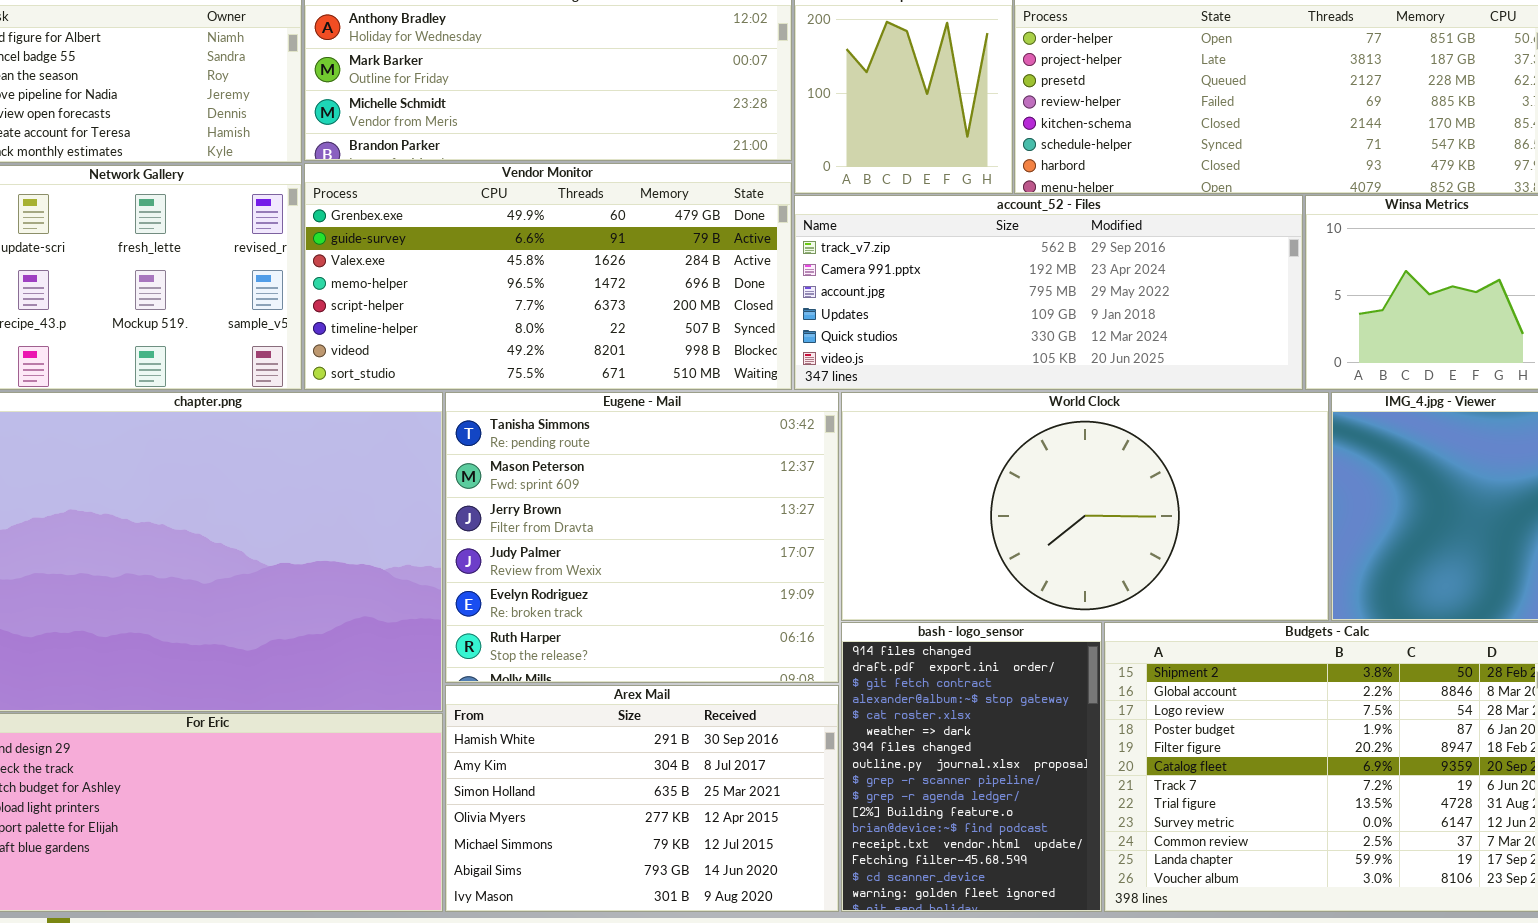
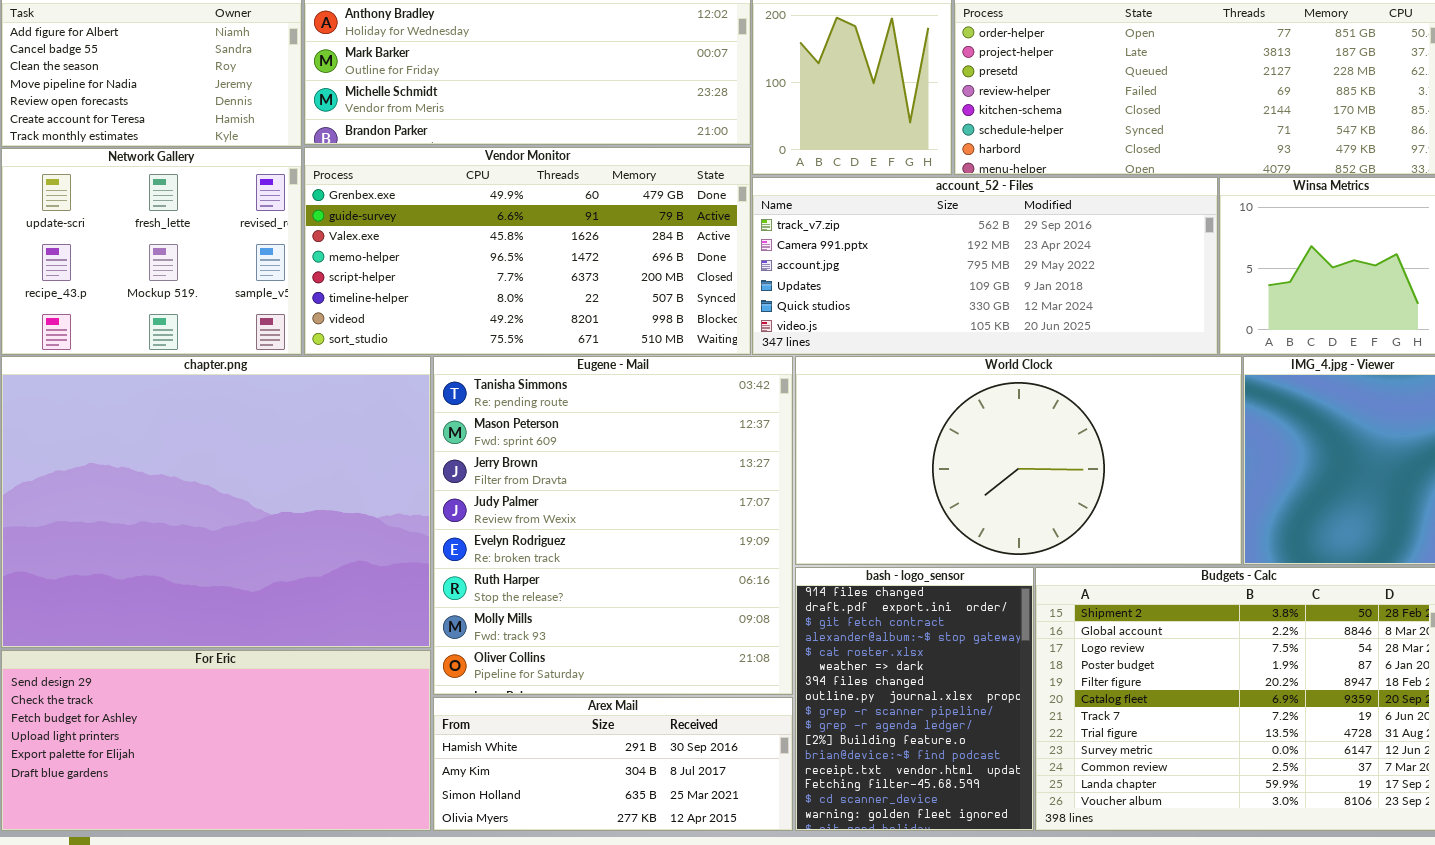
Eugene - Mail: [445,392,839,683] -> [433,356,793,695], resized
Arex Mail: [445,685,839,912] -> [433,697,793,831], resized

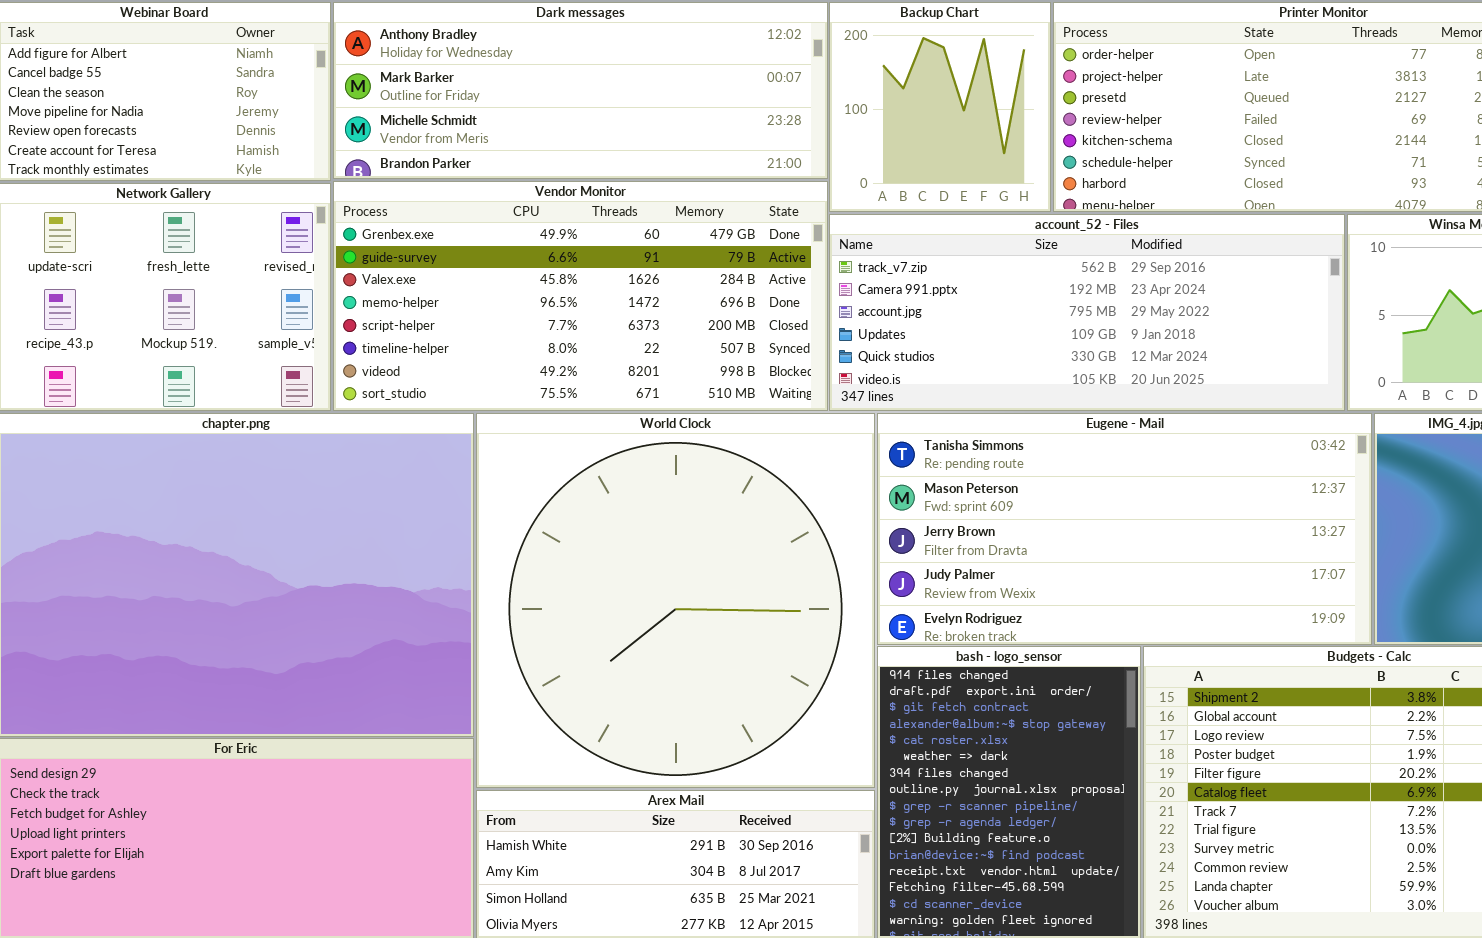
Eugene - Mail: [433,356,793,695] -> [877,413,1372,645], moved, resized
World Clock: [795,356,1242,565] -> [476,413,875,788], moved, resized

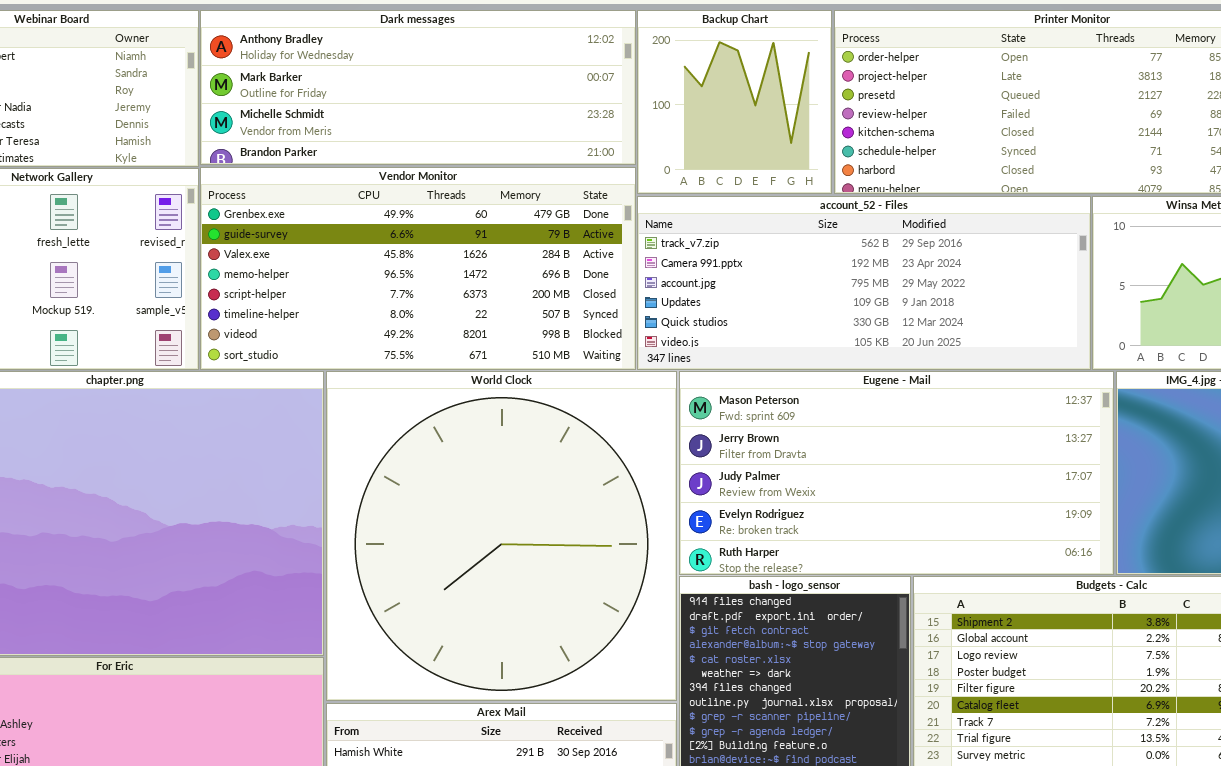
Eugene - Mail: [877,413,1372,645] -> [679,371,1114,575], scrolled down 1 row

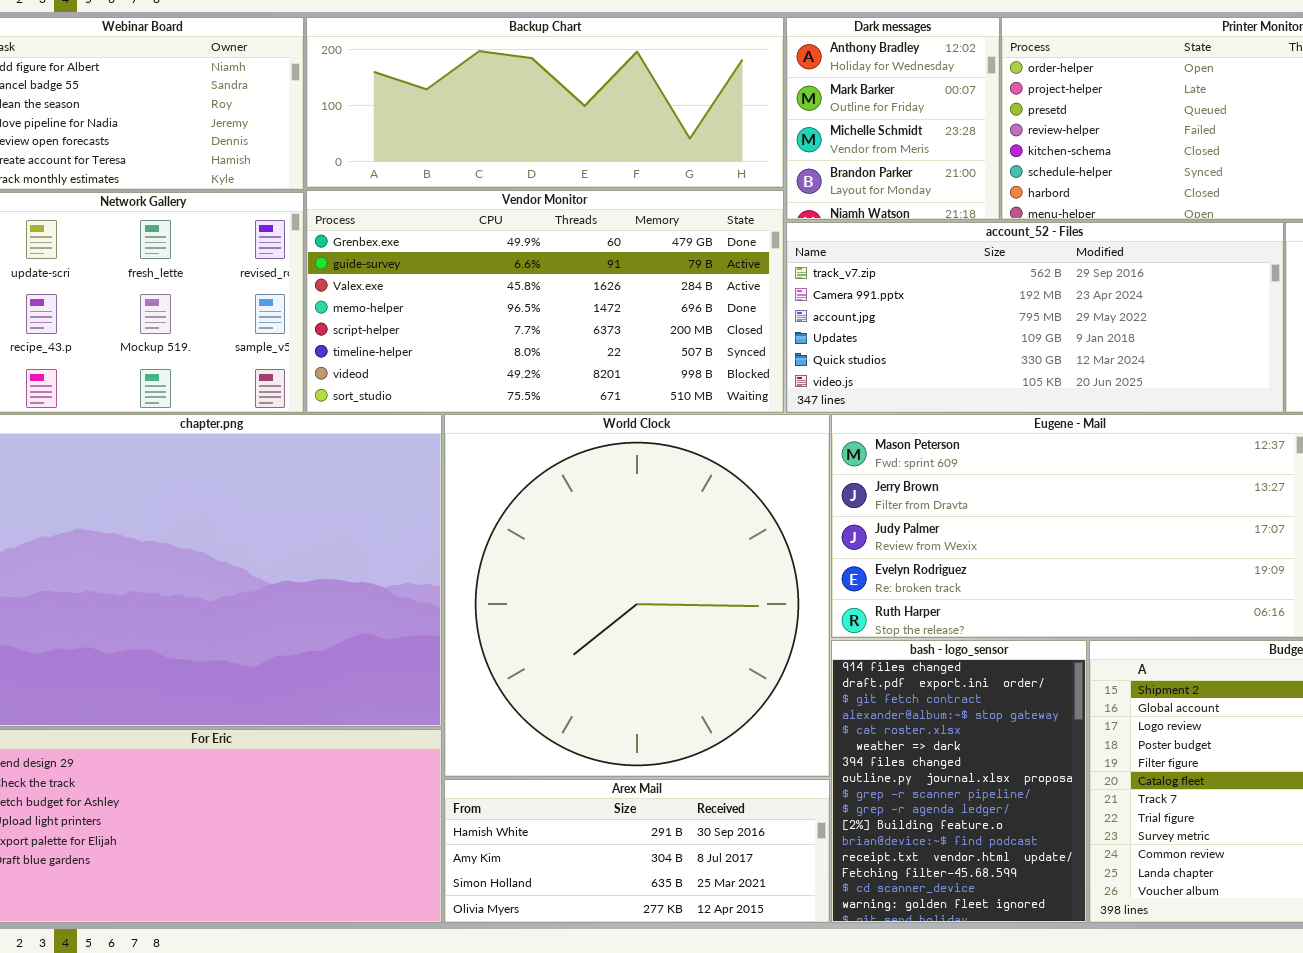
Dark messages: [200,10,636,165] -> [786,17,1000,220], moved, resized
Backup Chart: [637,10,832,194] -> [306,17,784,188], moved, resized

